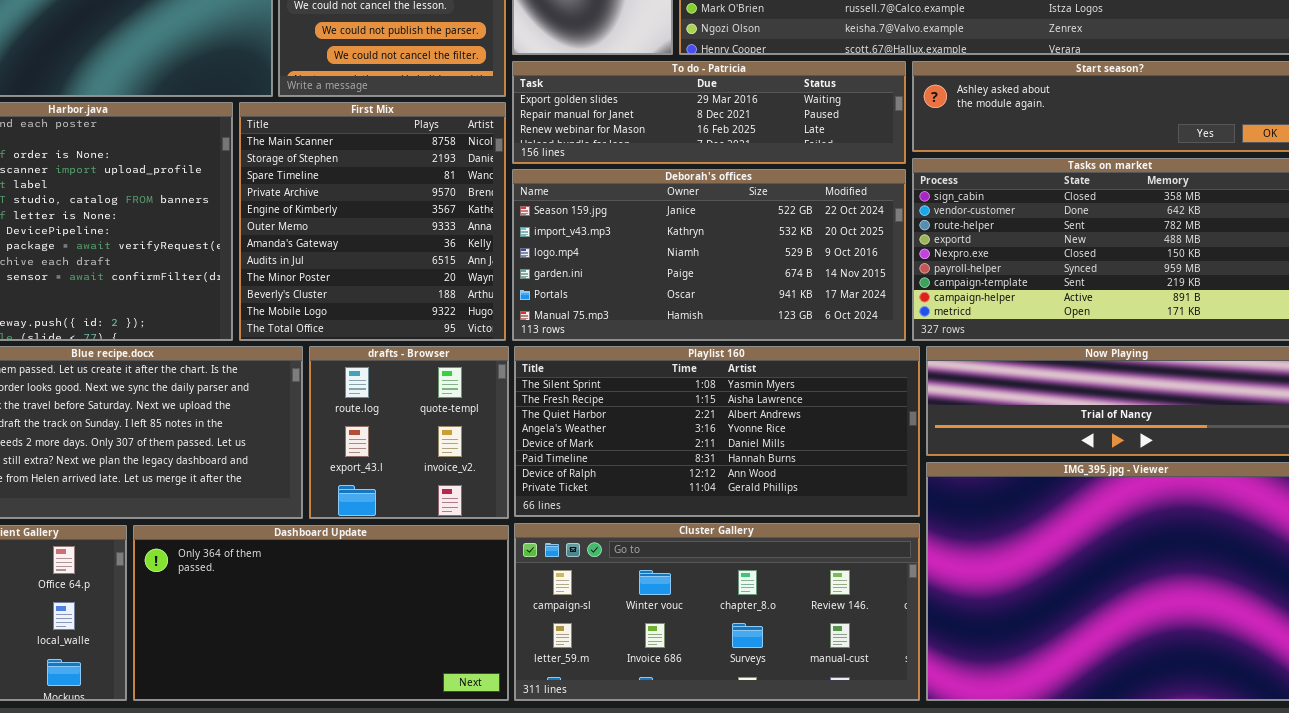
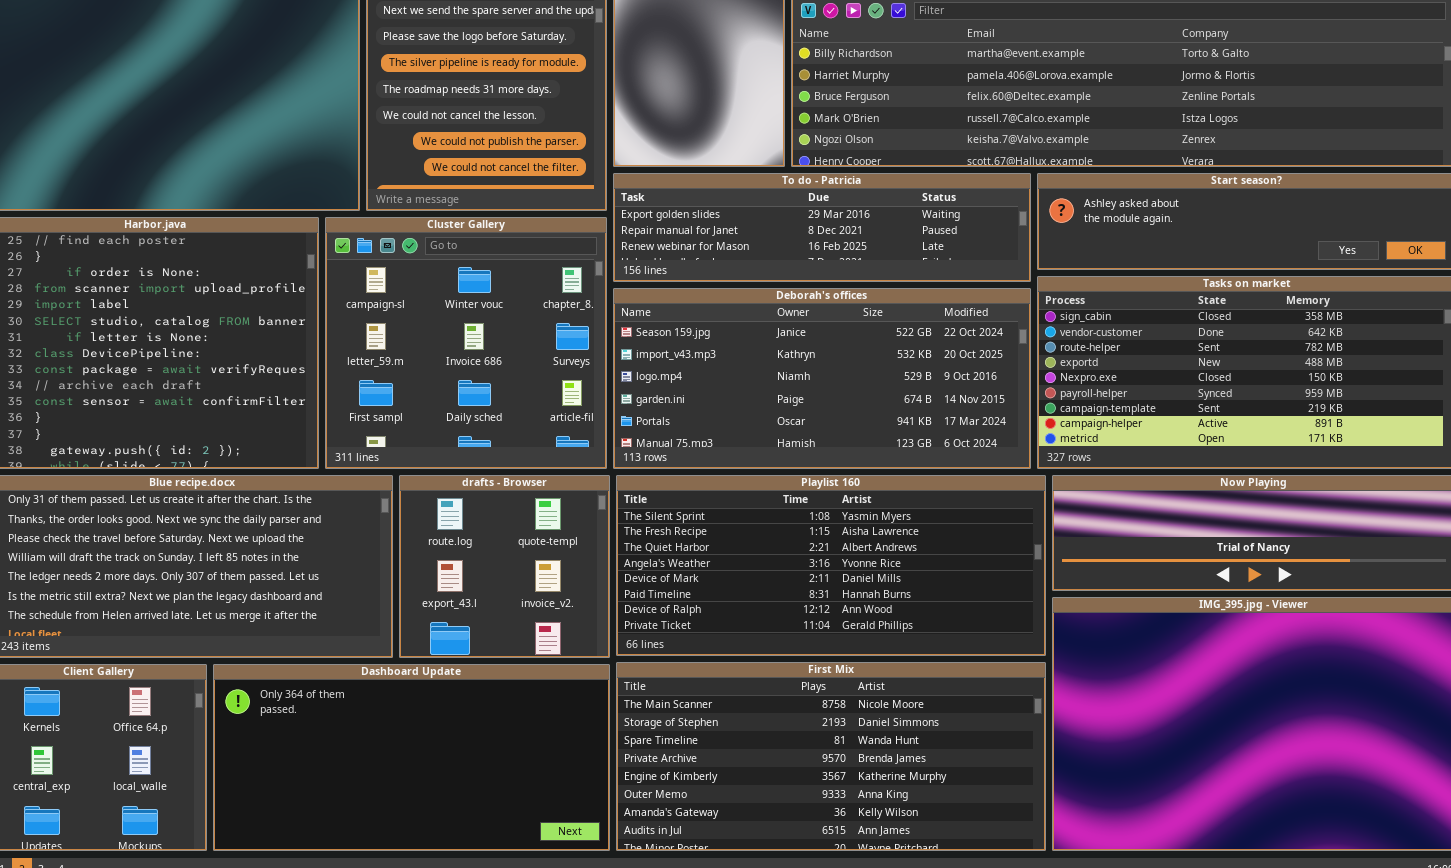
First Mix: [239,102,506,341] -> [616,662,1046,851], moved, resized
Cluster Gallery: [514,523,920,701] -> [325,217,607,469], moved, resized

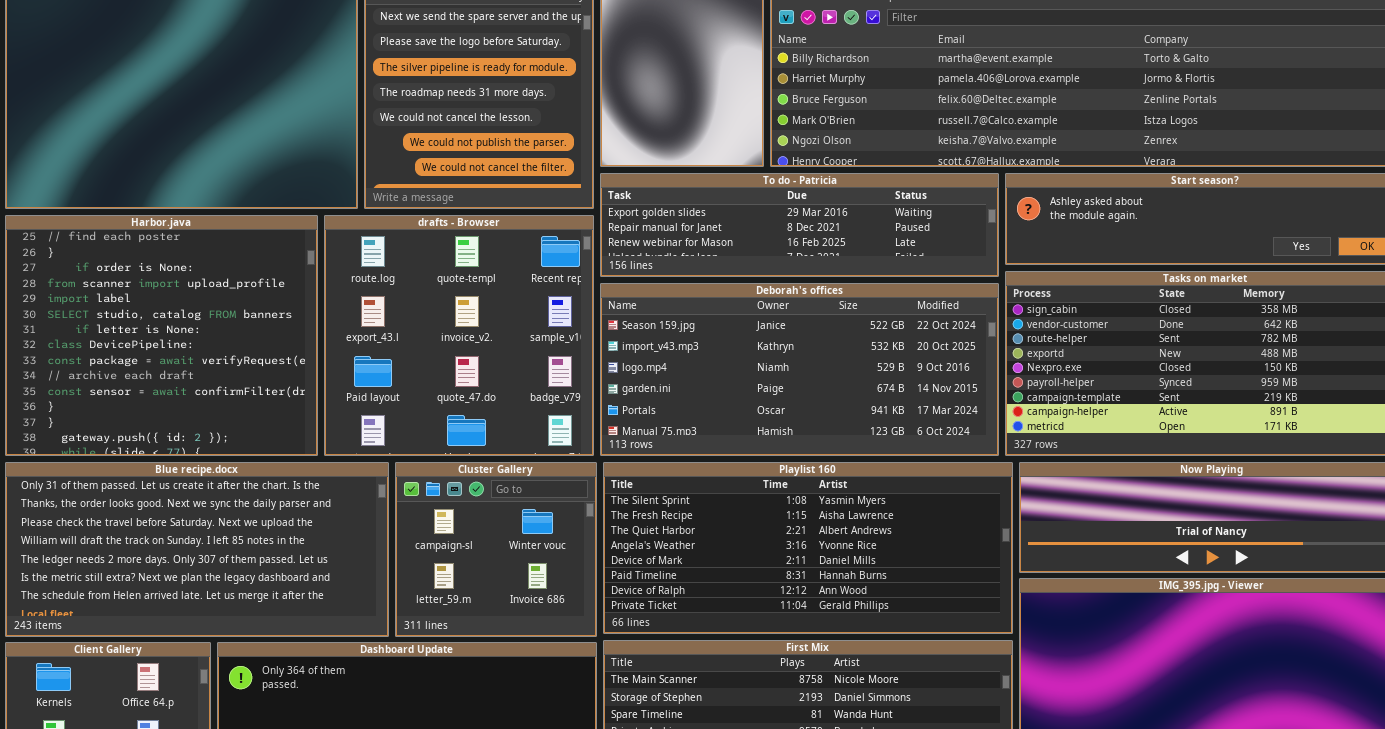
Cluster Gallery: [325,217,607,469] -> [395,462,597,637], moved, resized
drafts - Browser: [399,475,610,658] -> [324,215,594,456], moved, resized

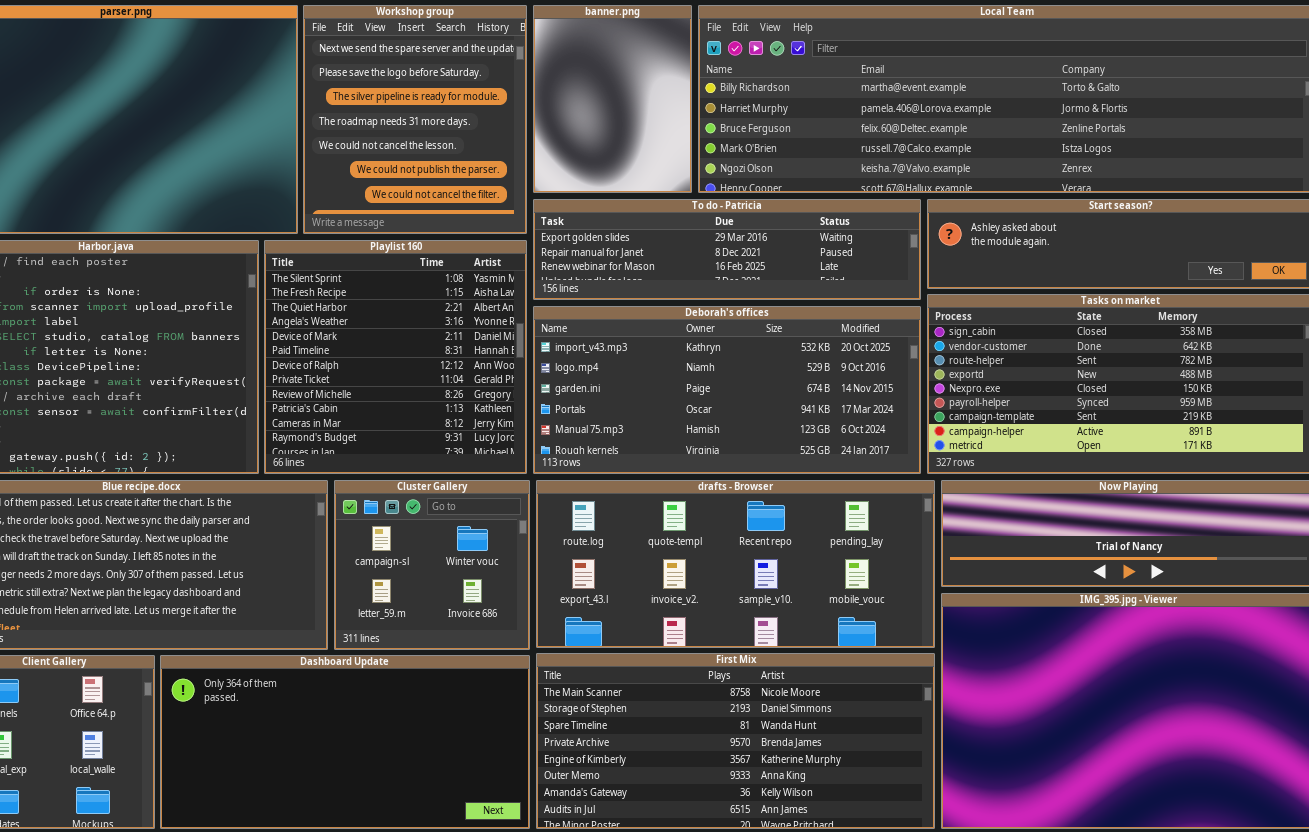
drafts - Browser: [324,215,594,456] -> [536,480,935,648], moved, resized
Deborah's offices: [600,283,999,456] -> [533,306,921,474], scrolled down 1 row
Playlist 160: [603,462,1013,634] -> [264,240,527,474], moved, resized

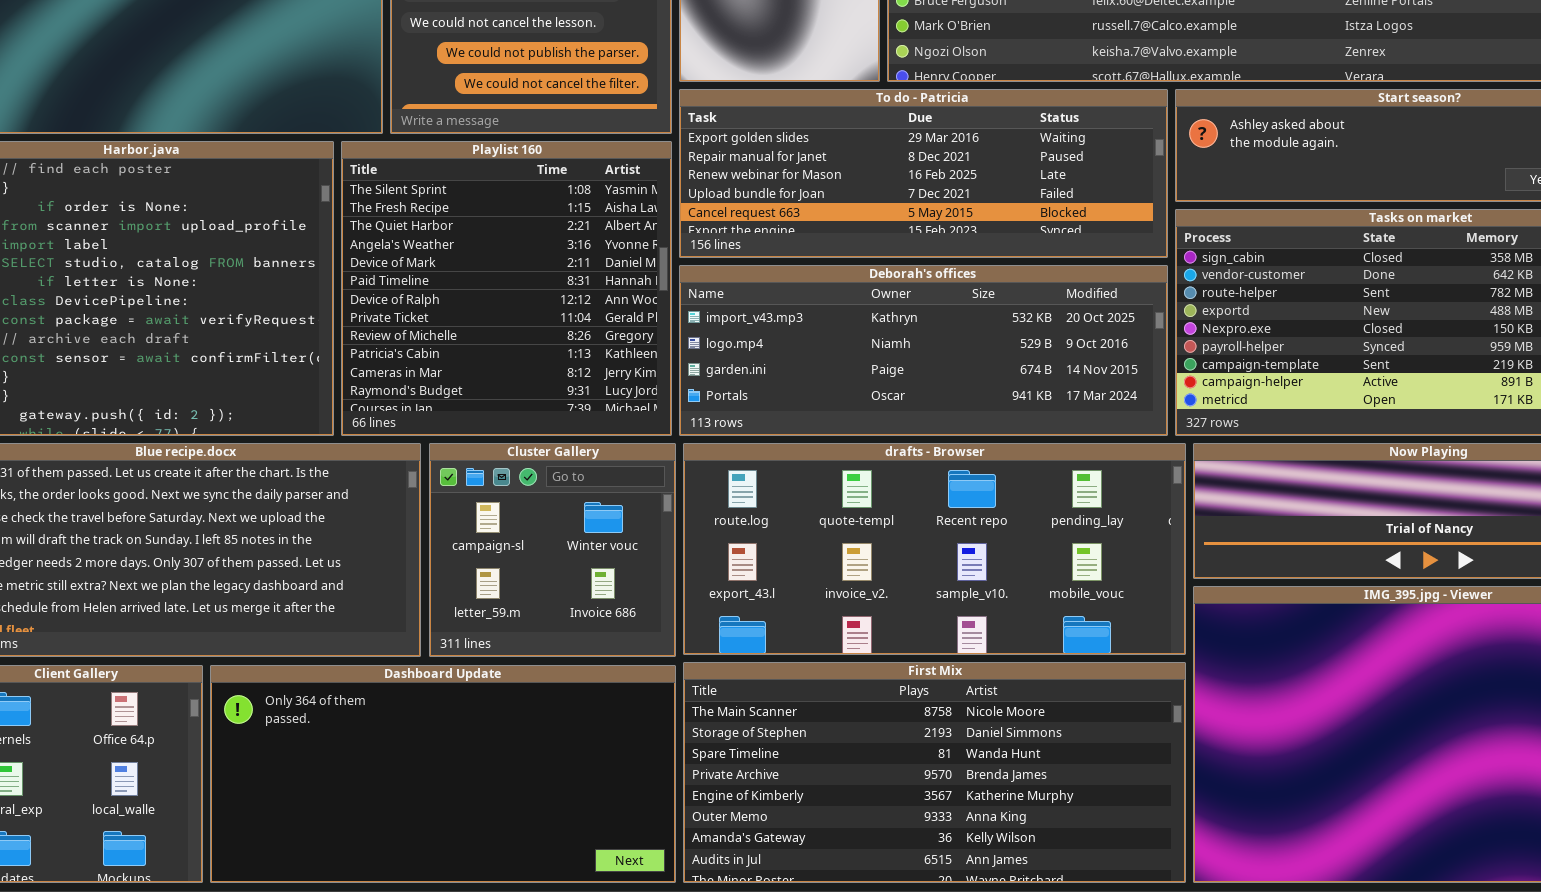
To do - Patricia: [533,199,921,300] -> [679,89,1168,258], resized
Deborah's offices: [533,306,921,474] -> [679,265,1168,436], resized

